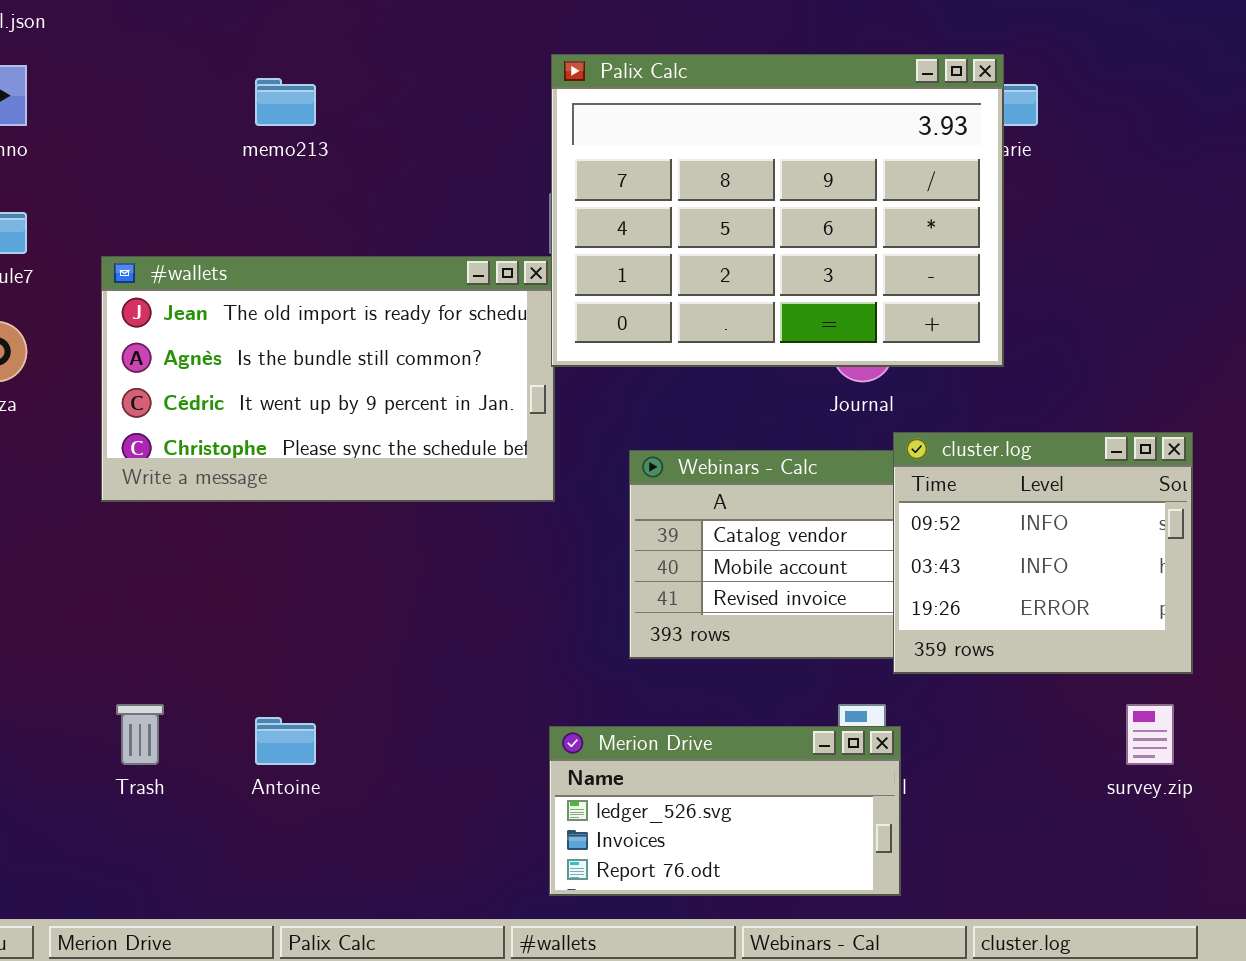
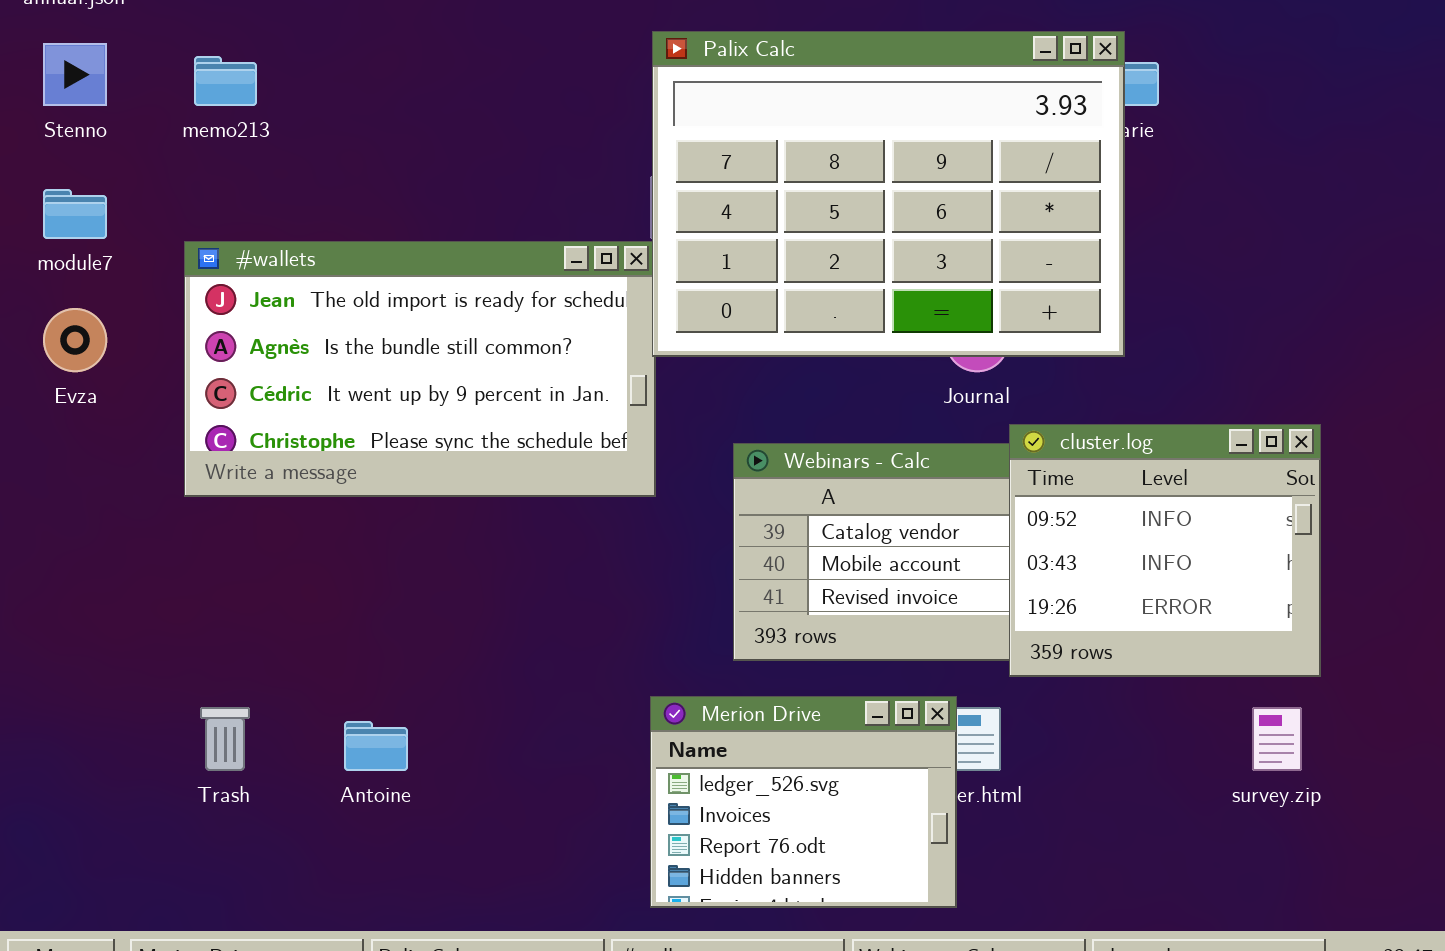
memo213: [255,78,316,126] -> [194,56,257,106], moved
Merion Drive: [549,726,901,896] -> [650,696,957,908], resized

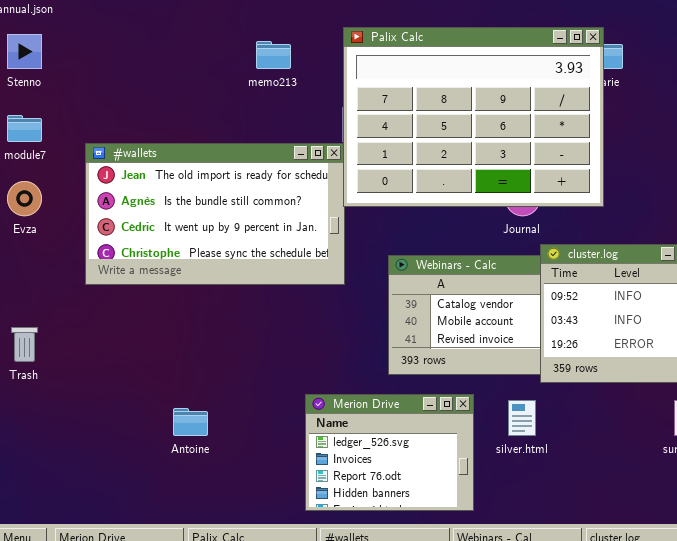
memo213: [194,56,257,106] -> [256,41,291,69], moved
Merion Drive: [650,696,957,908] -> [305,394,474,511], moved
Trash: [200,707,250,771] -> [11,327,38,362], moved

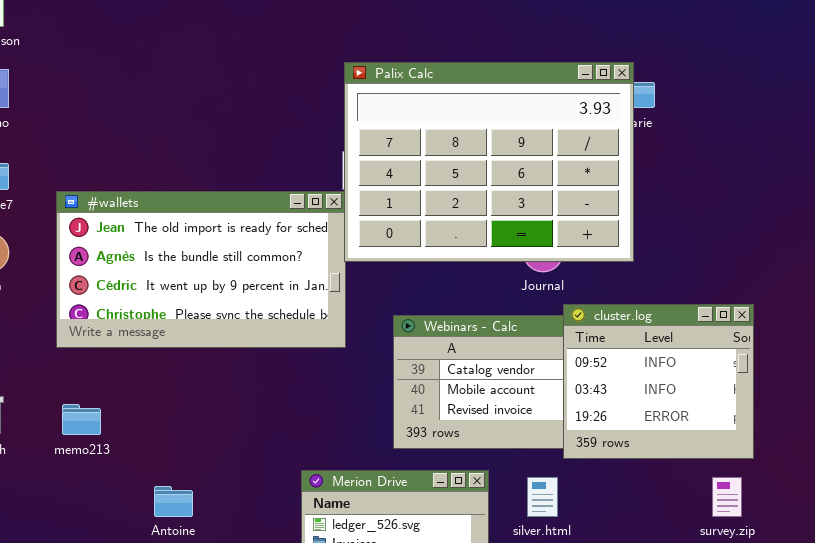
memo213: [256,41,291,69] -> [62,404,101,435], moved

